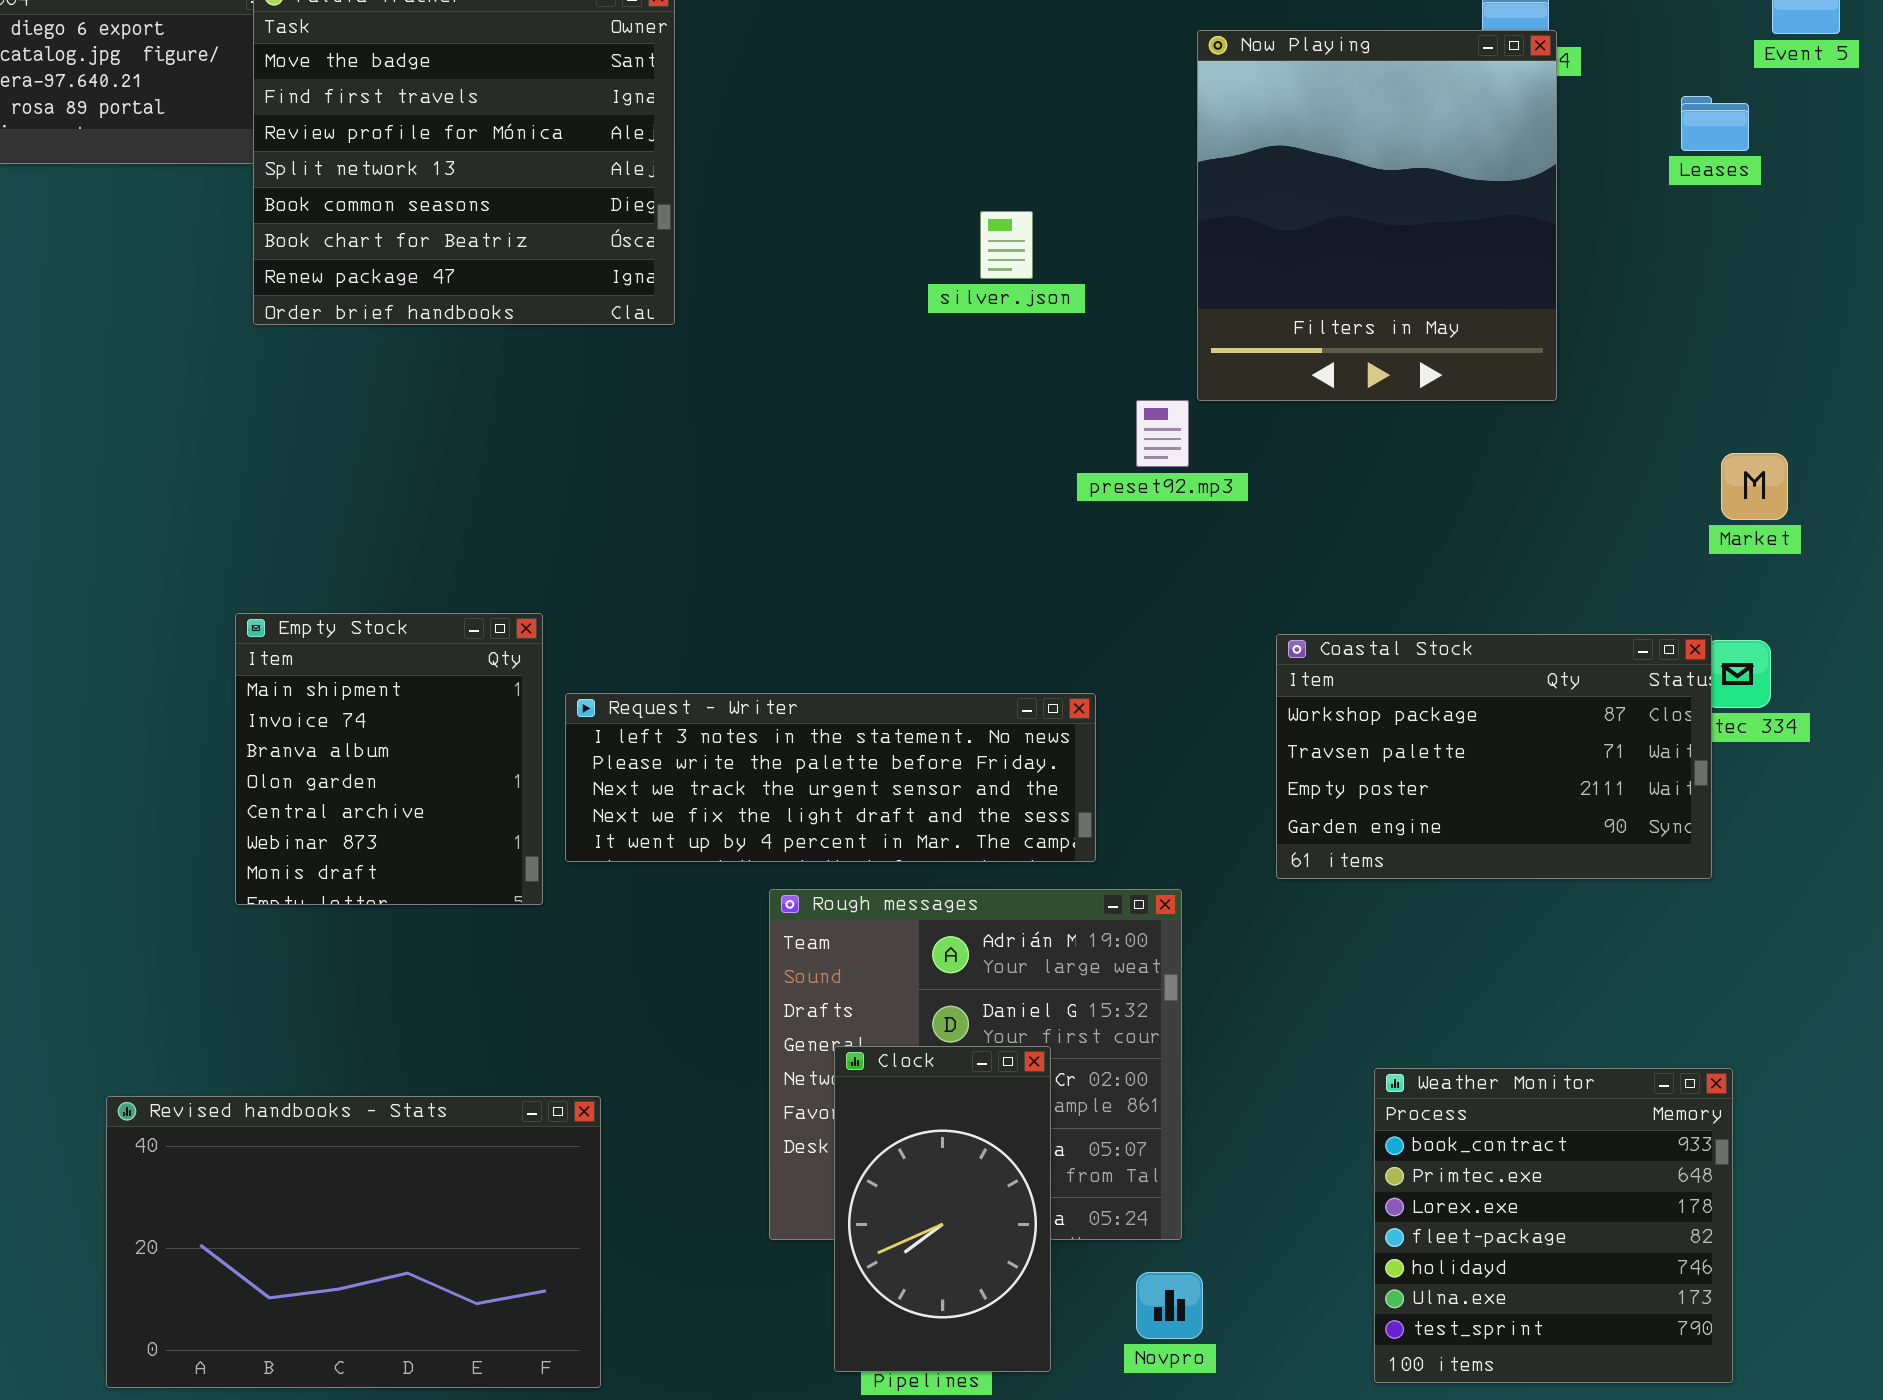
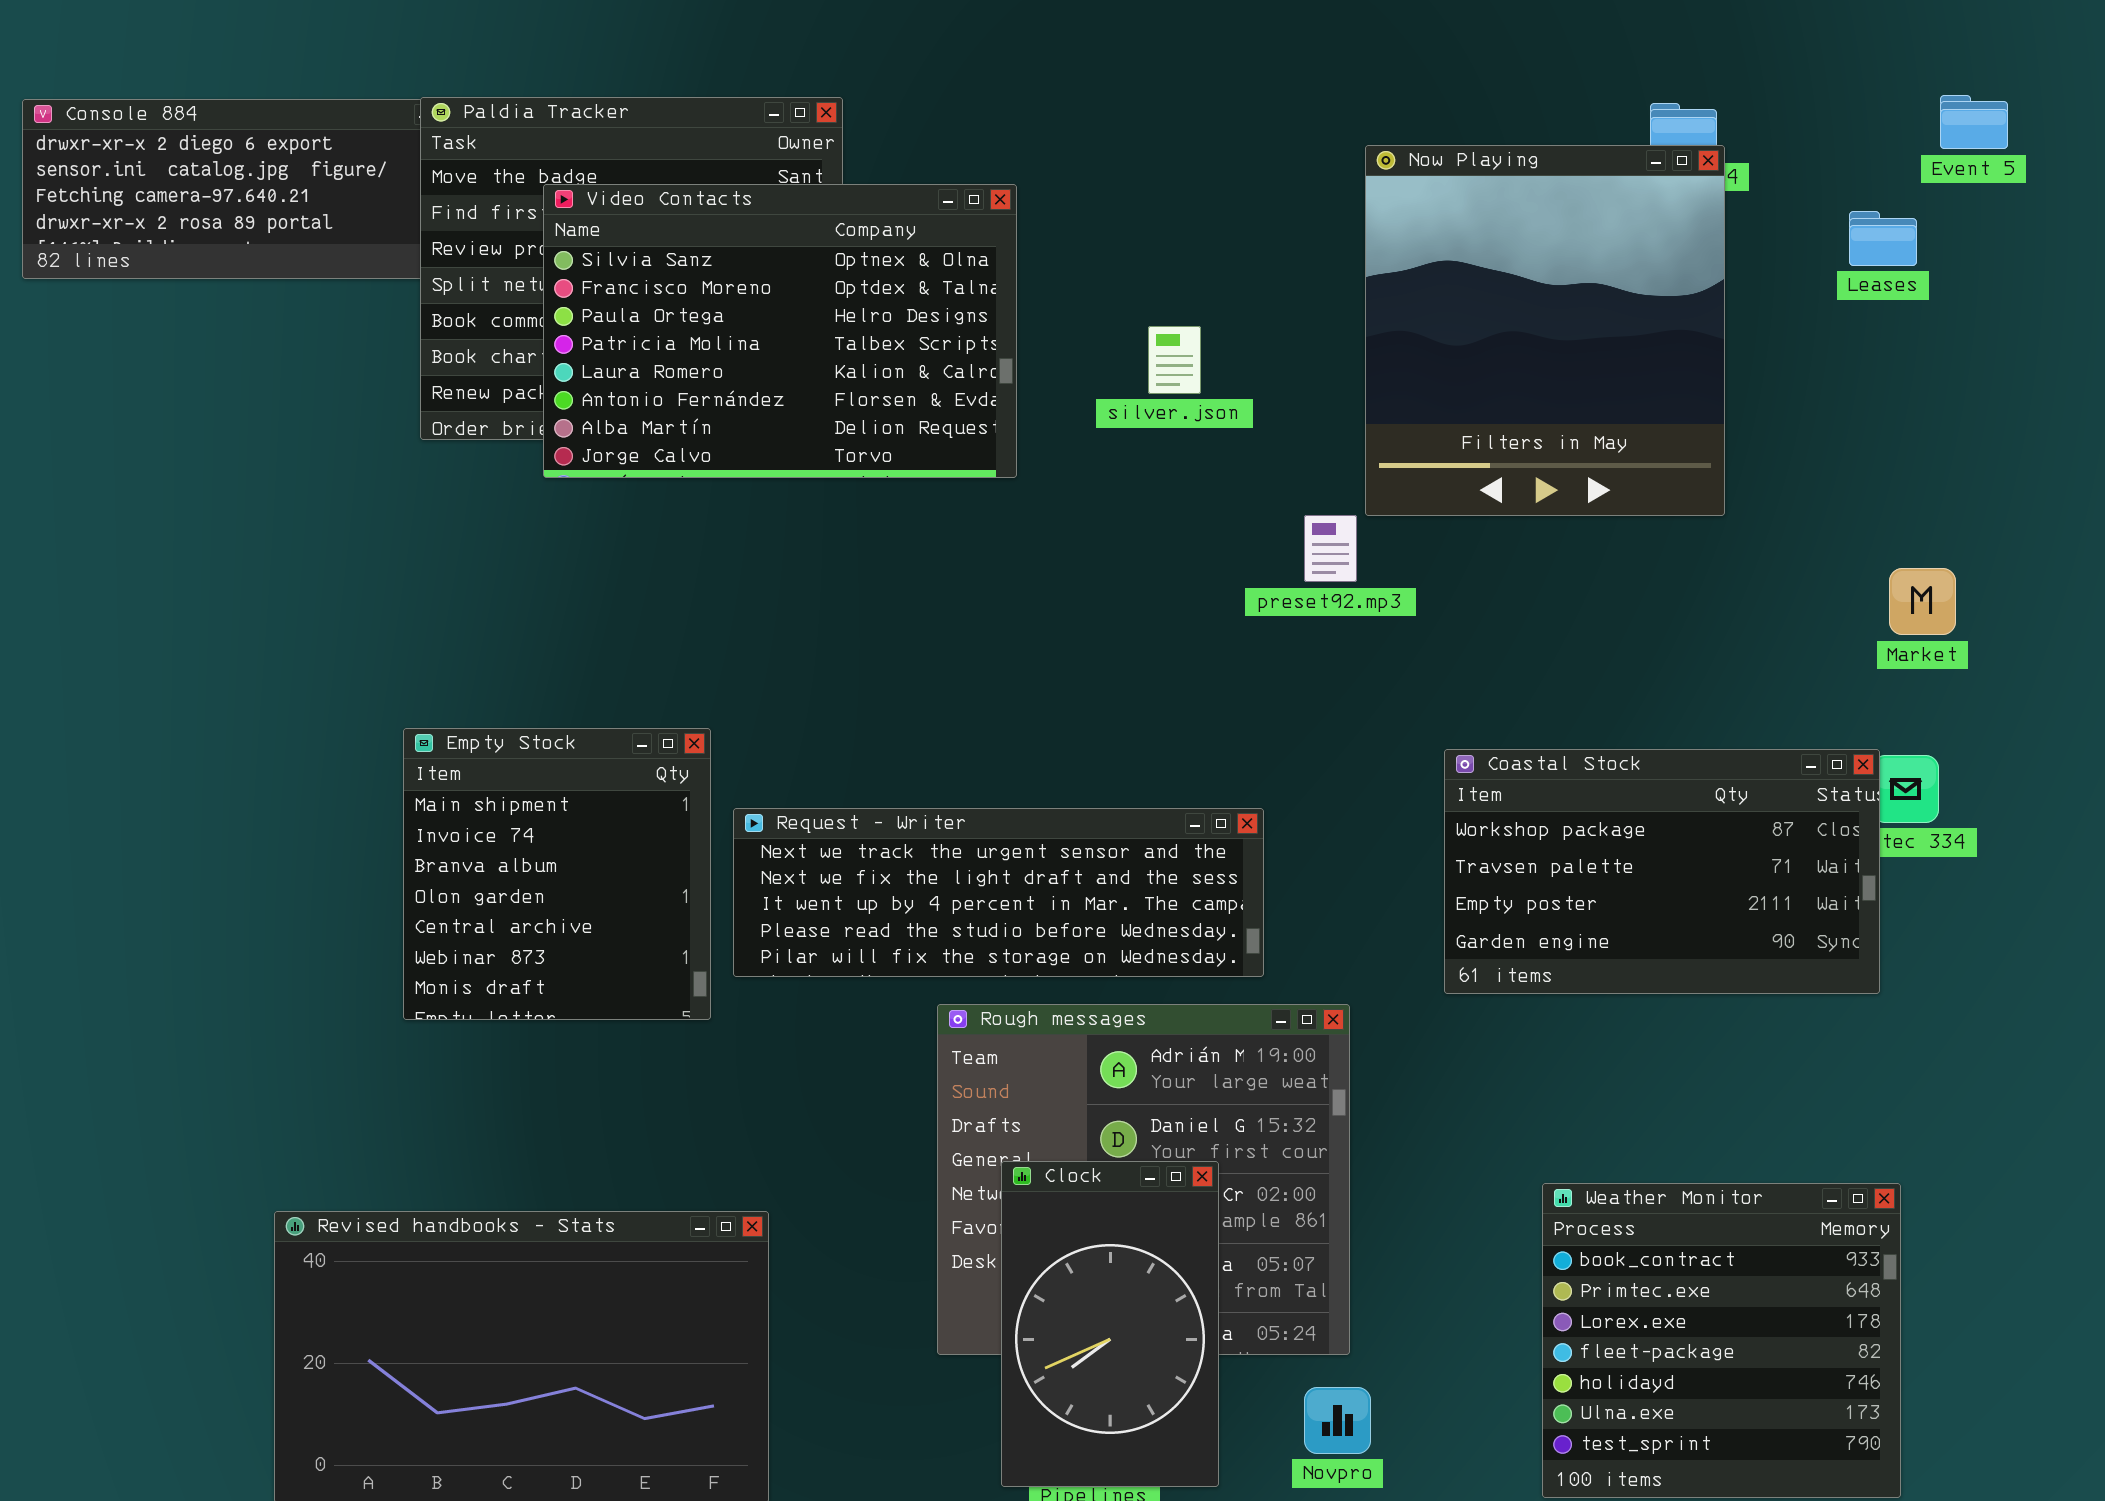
Video Contacts: none -> [543,184,1017,478], opened
Request - Writer: [565,693,1096,862] -> [733,808,1264,977], scrolled down 2 rows

